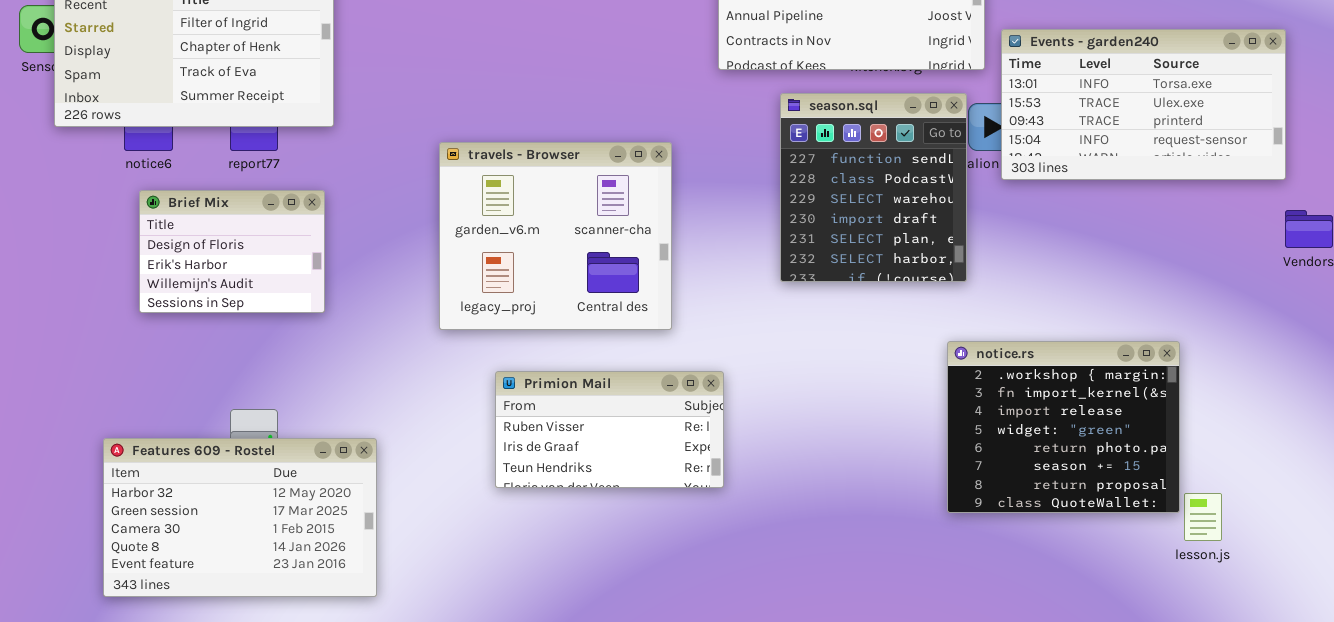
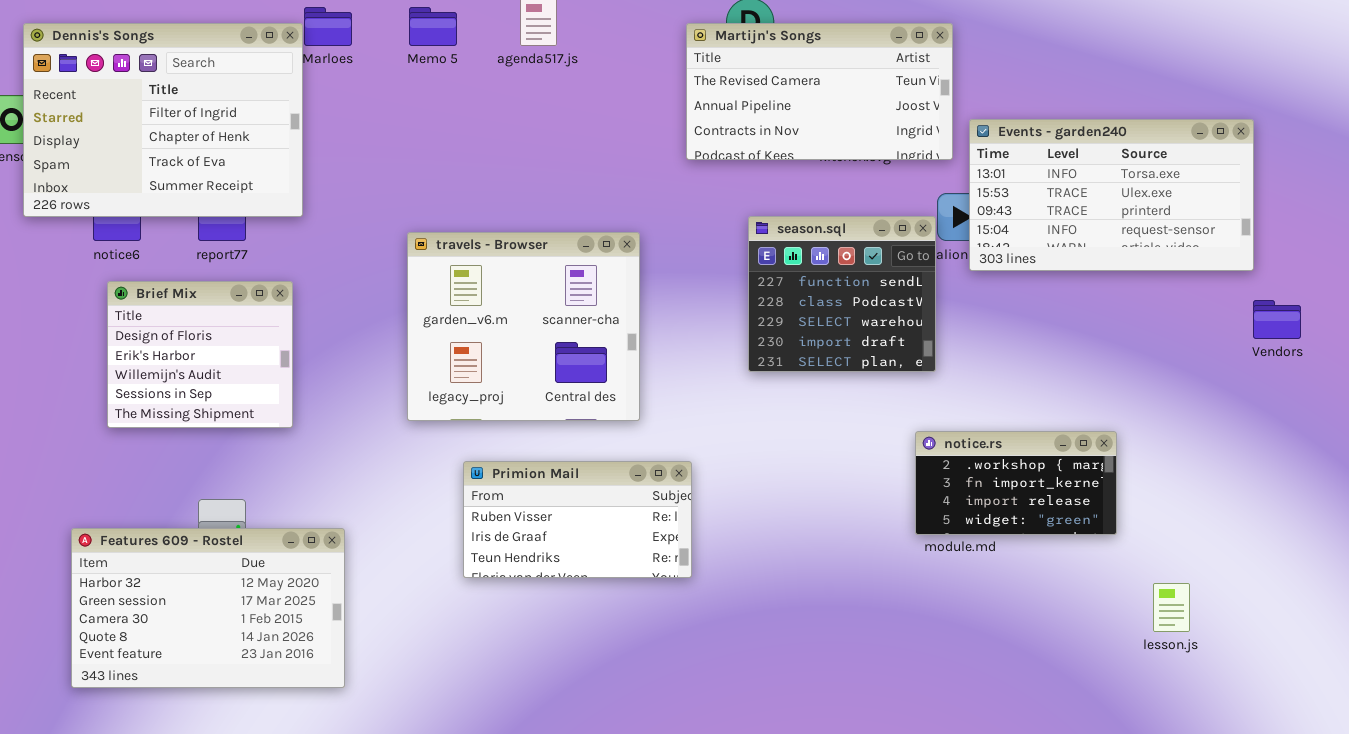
season.sql: [780,93,967,282] -> [748,216,936,372], resized
Brief Mix: [139,190,325,313] -> [107,281,293,428], resized
notice.rs: [947,341,1180,513] -> [915,431,1117,535], resized

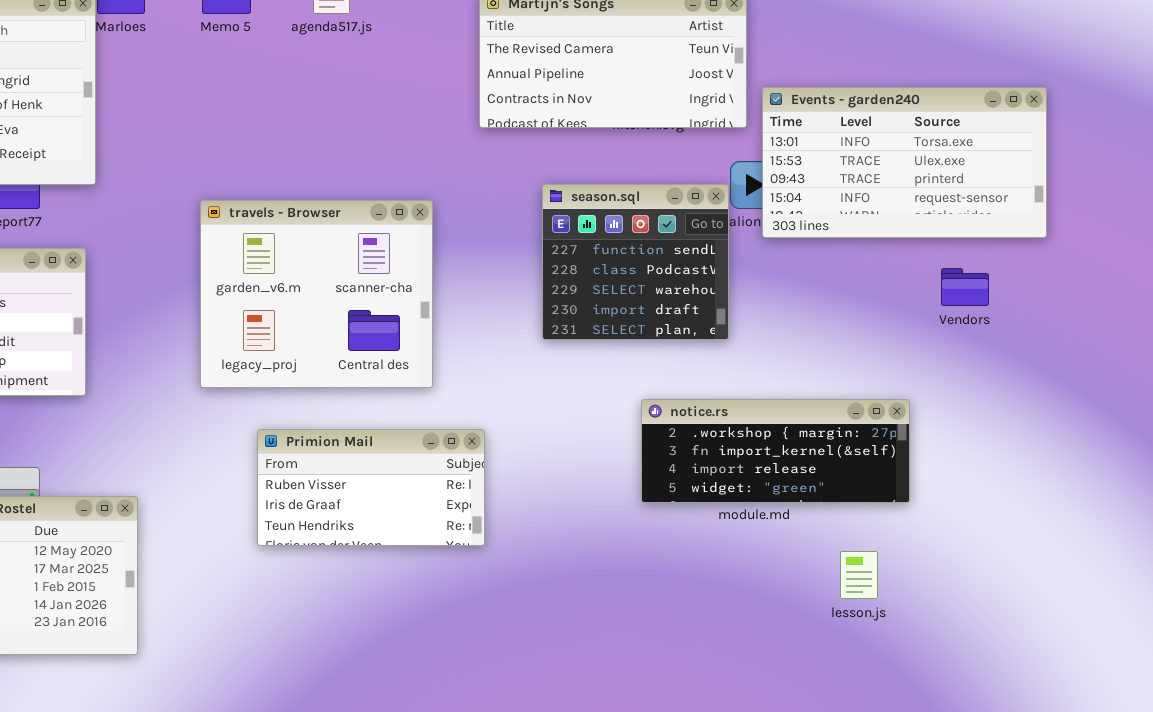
Vendors: [1253,300,1301,339] -> [941,268,989,306], moved
notice.rs: [915,431,1117,535] -> [641,399,910,503], resized
lesson.js: [1153,583,1190,632] -> [840,551,878,599], moved

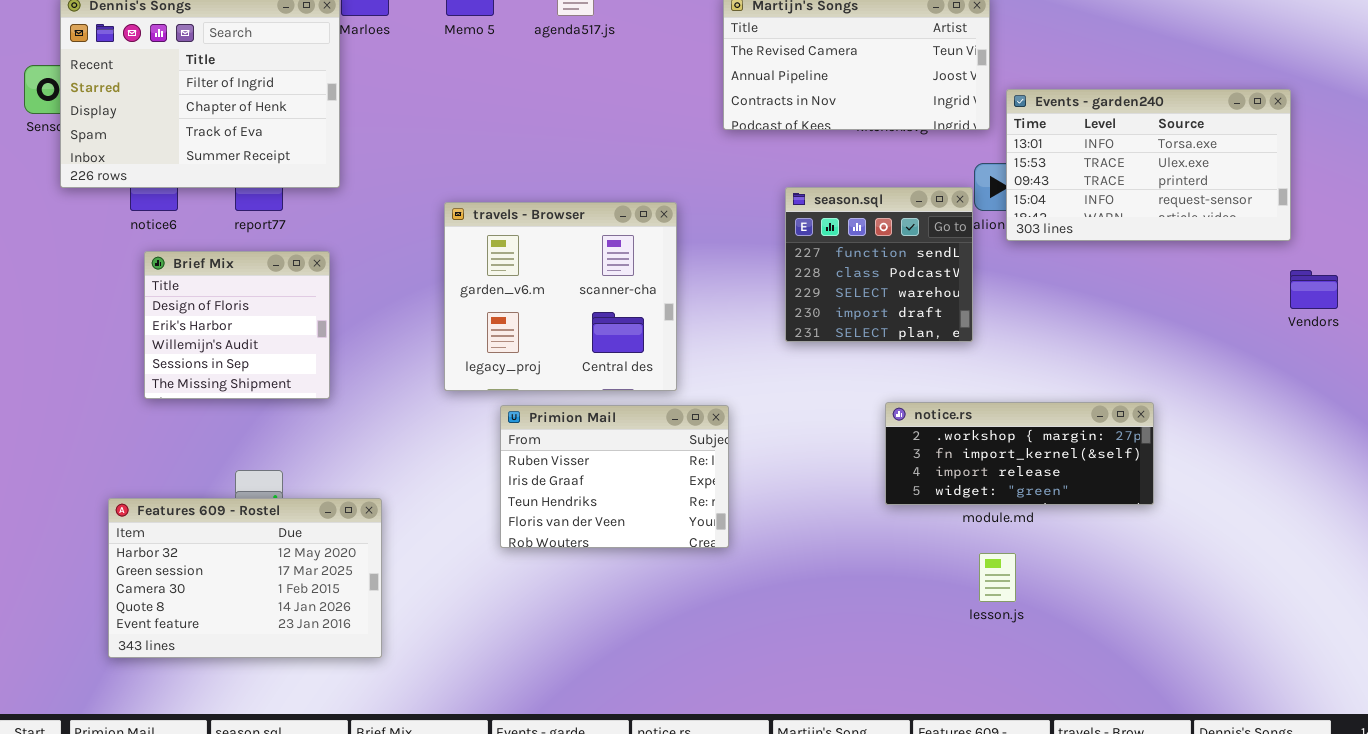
Vendors: [941,268,989,306] -> [1290,270,1338,309], moved
Primion Mail: [257,429,485,546] -> [500,405,729,548], resized
lesson.js: [840,551,878,599] -> [979,553,1016,602], moved

